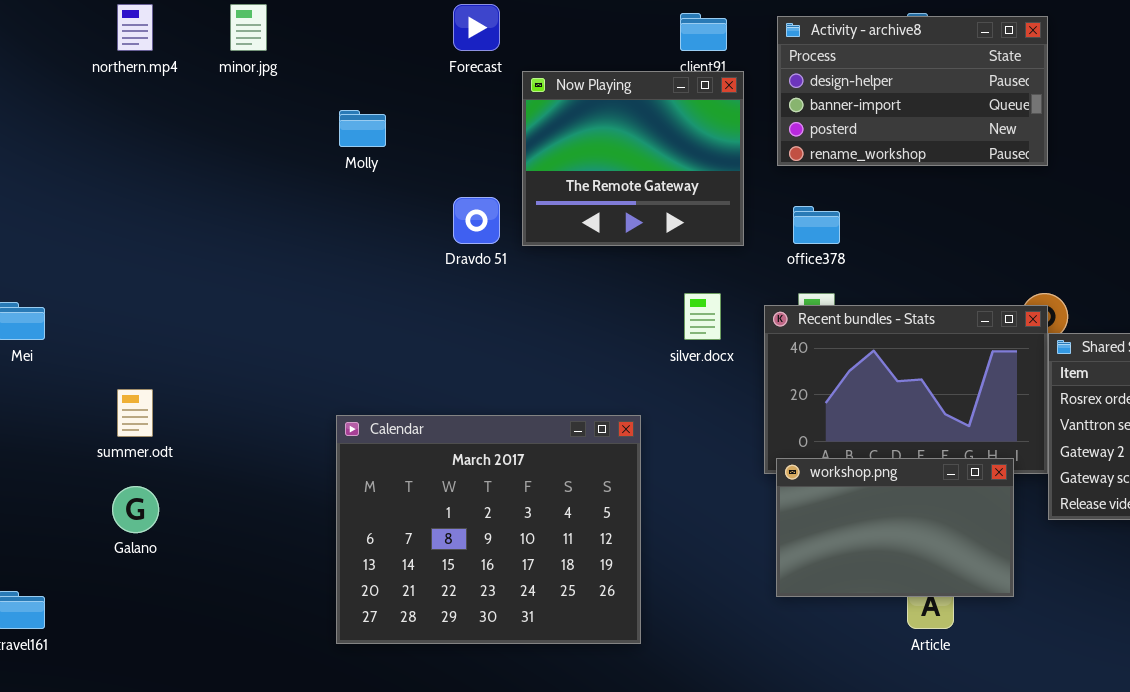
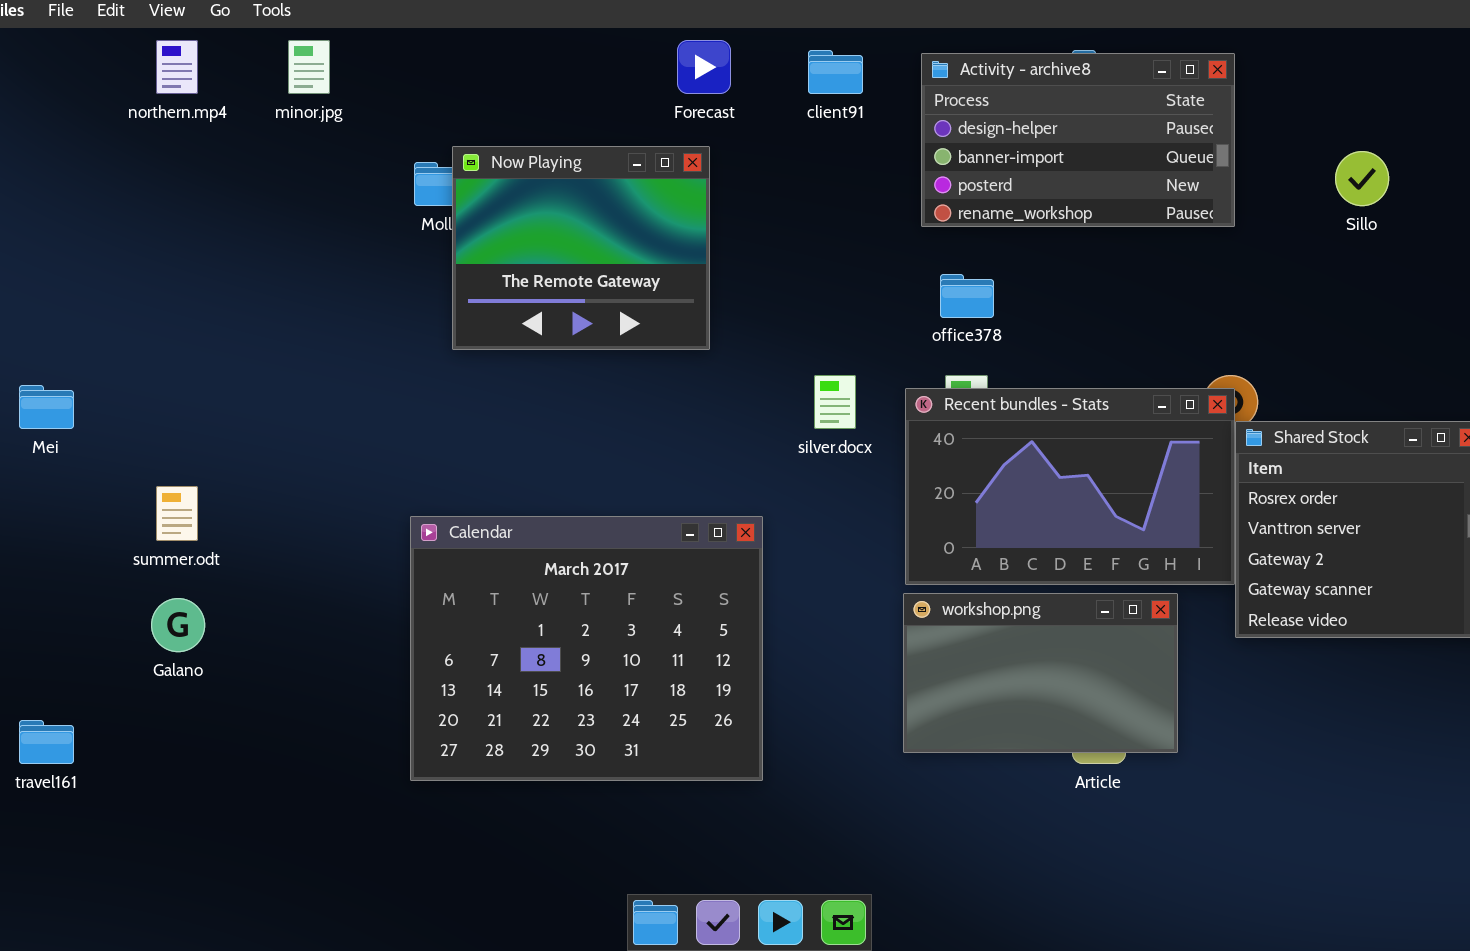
Forecast: [453,4,500,51] -> [677,40,731,94], moved
Now Playing: [522,71,744,246] -> [452,146,710,350], moved
workshop.png: [776,458,1014,597] -> [903,593,1178,753], moved

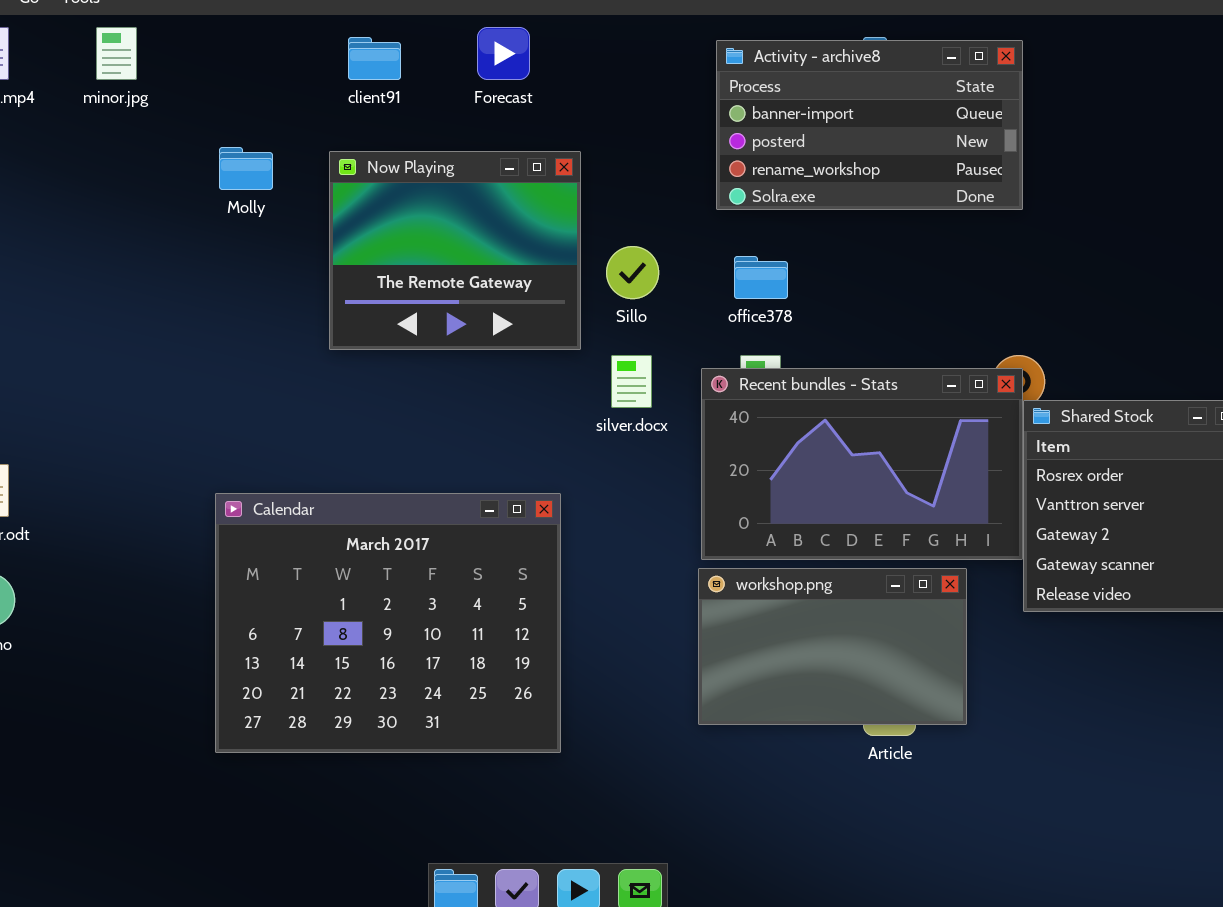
client91: [808,50,863,94] -> [348,37,401,80], moved
Activity - archive8: [921,53,1235,227] -> [716,40,1023,210], scrolled down 1 row
Now Playing: [452,146,710,350] -> [329,151,581,350], moved
Sillo: [1335,151,1389,206] -> [606,246,659,299], moved

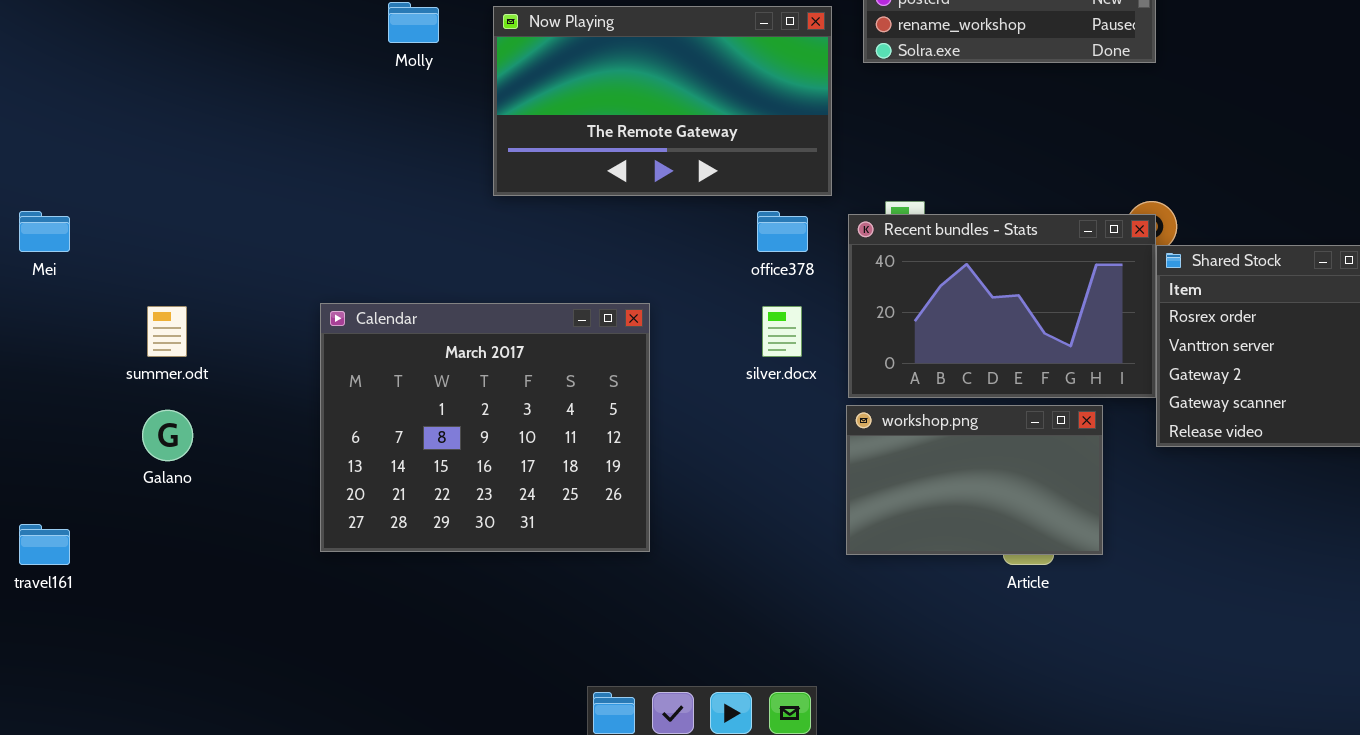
Now Playing: [329,151,581,350] -> [493,6,832,196], resized
office378: [734,256,788,299] -> [757,211,808,252], moved
silver.docx: [611,355,652,408] -> [762,306,802,357], moved
Calendar: [215,493,561,753] -> [320,303,650,552], moved

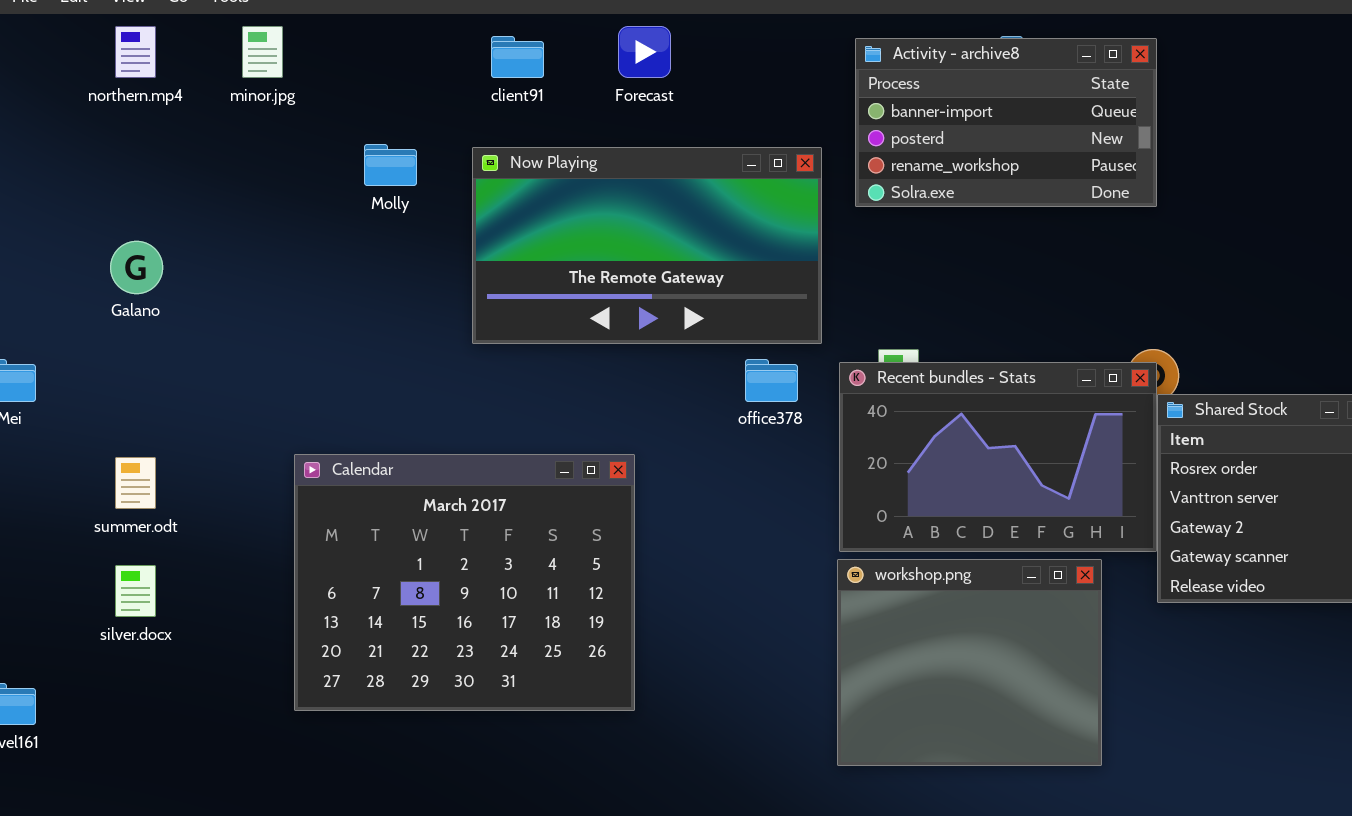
silver.docx: [762,306,802,357] -> [115,565,156,617], moved
workshop.png: [846,405,1103,555] -> [837,559,1102,766], resized
Galano: [142,410,193,461] -> [110,241,163,294], moved

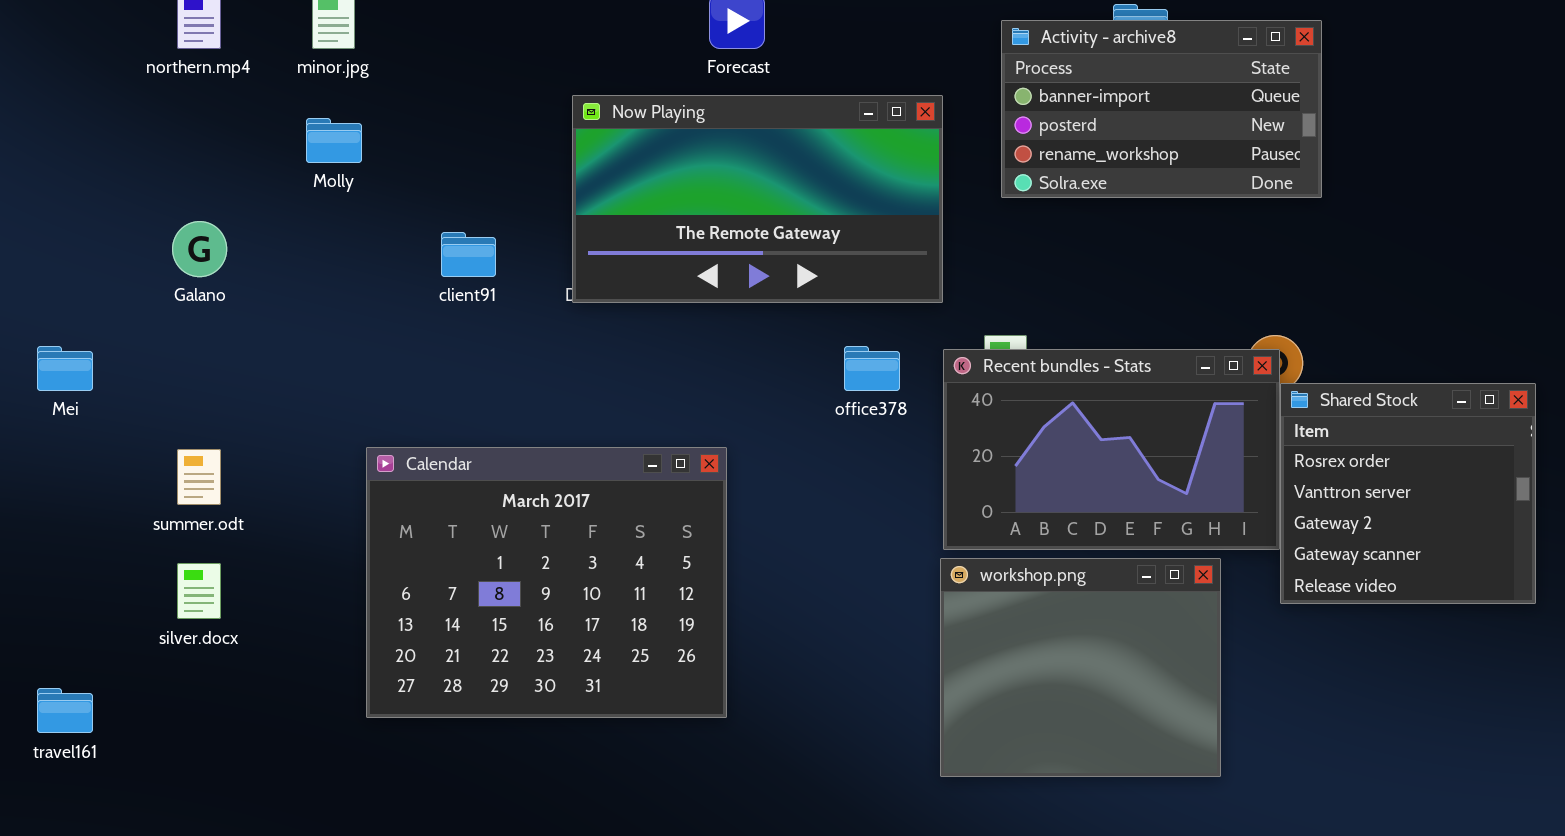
client91: [491,36,544,78] -> [441,232,496,277], moved
Activity - archive8: [855,38,1157,207] -> [1001,20,1322,198], moved
Molly: [364,144,417,186] -> [306,118,362,163], moved
Now Playing: [472,147,822,344] -> [572,95,943,303], moved

